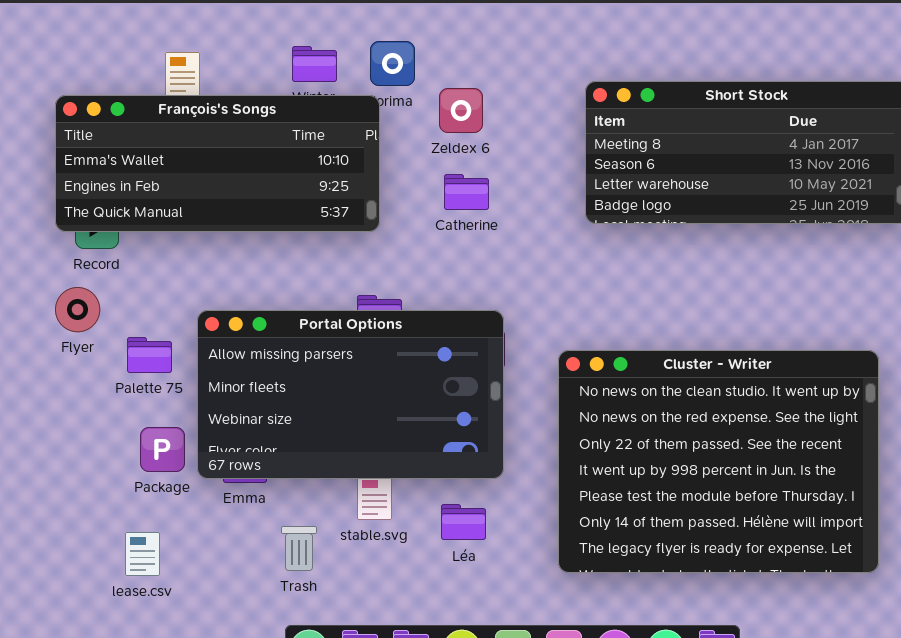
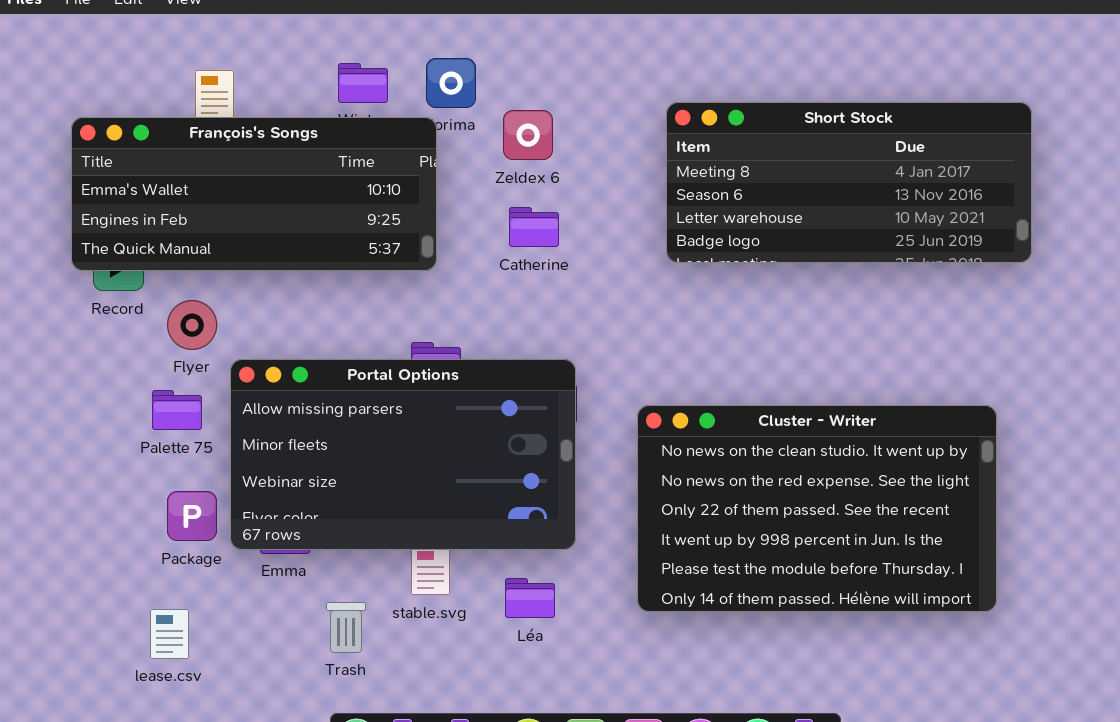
Flyer: [55,287,100,332] -> [167,300,217,350], moved
Cluster - Writer: [558,350,879,573] -> [637,405,997,612], resized

